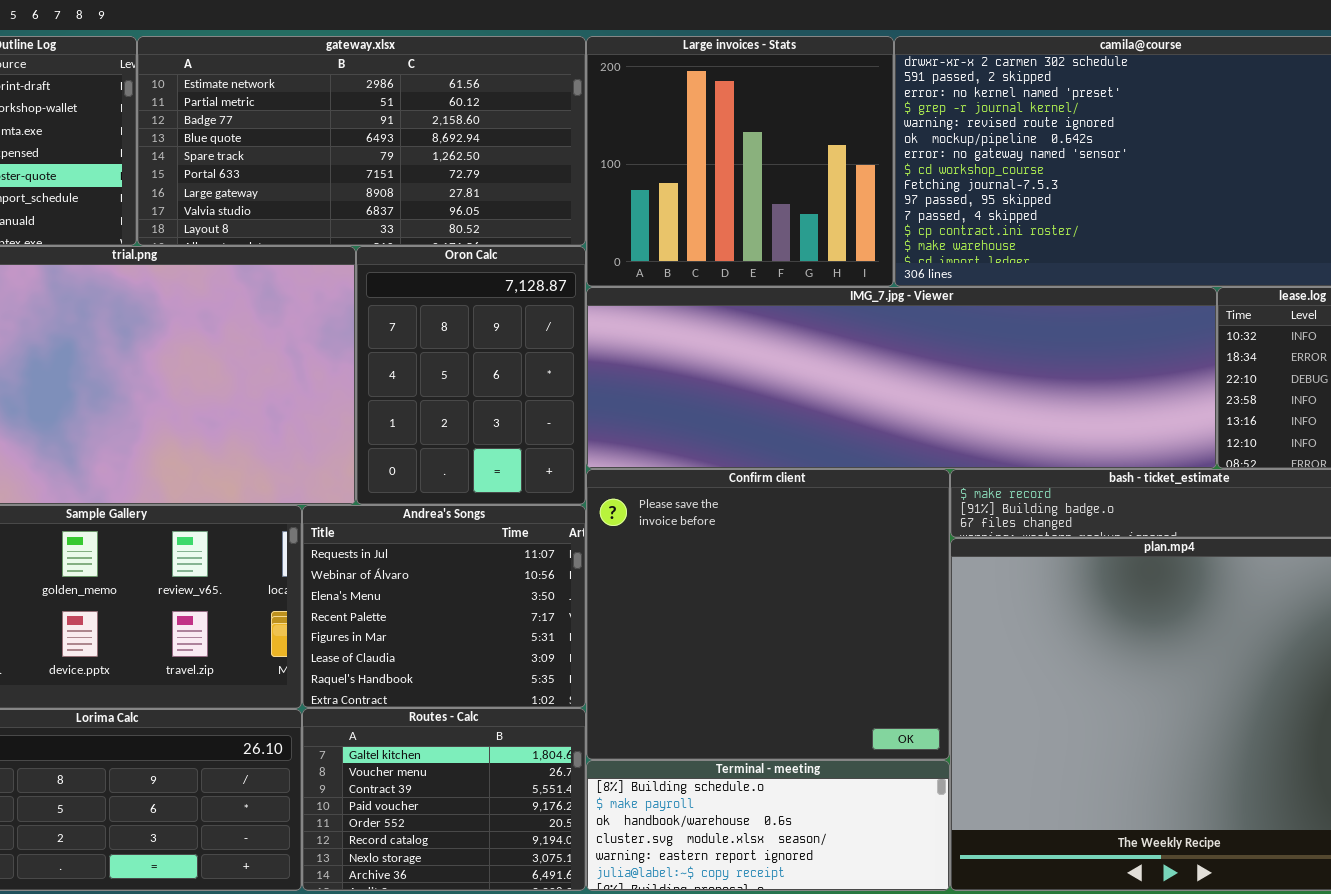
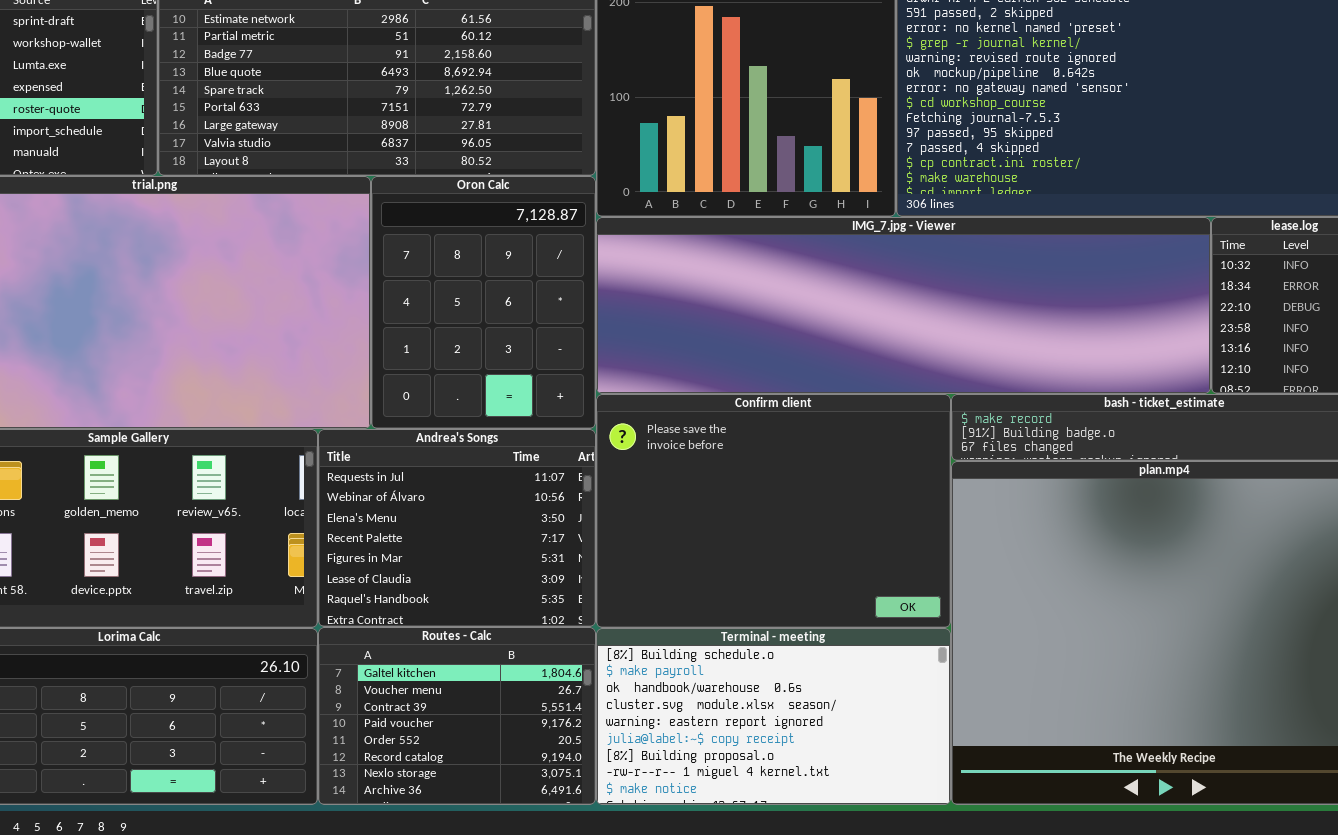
Confirm client: [586,469,950,760] -> [596,394,951,628], resized
Terminal - meeting: [586,760,950,891] -> [596,628,951,805], resized

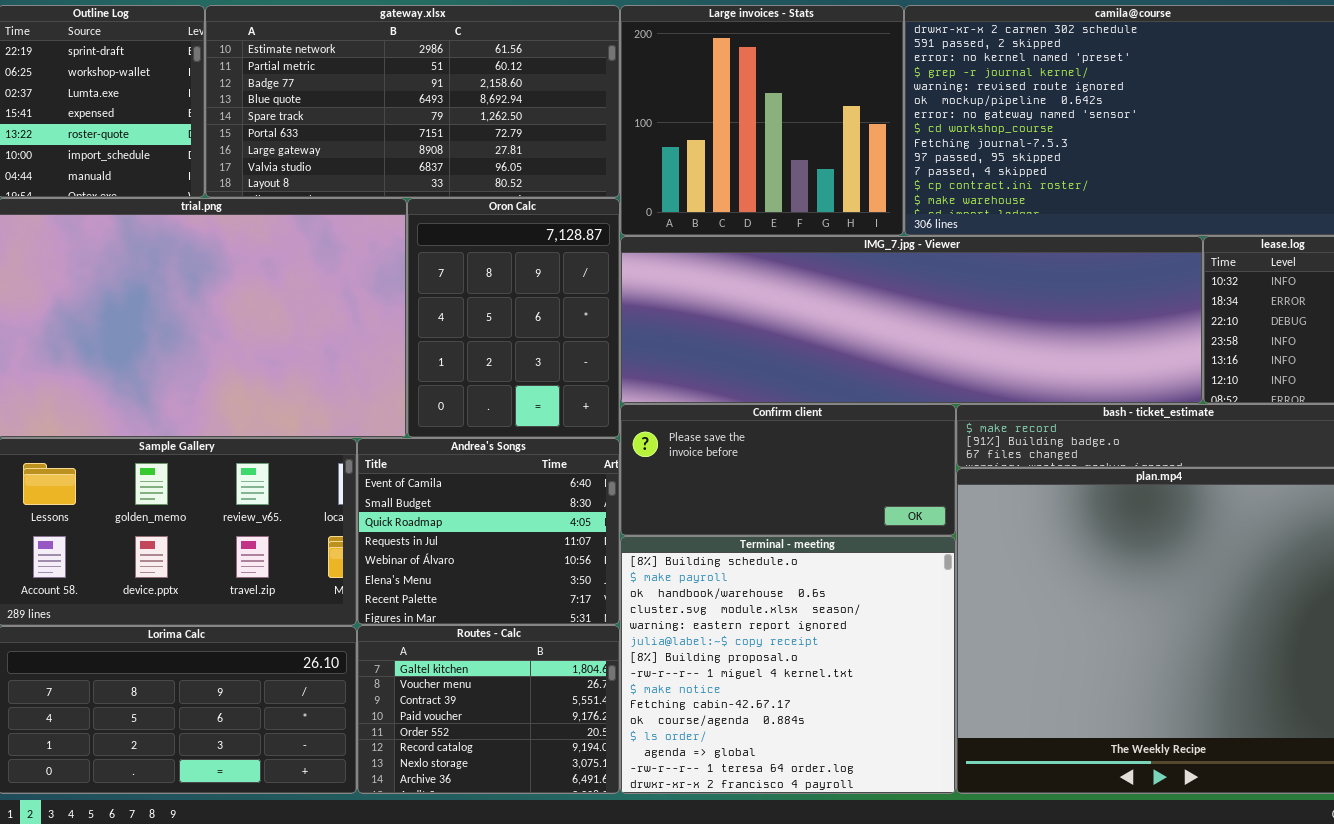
Confirm client: [596,394,951,628] -> [620,404,956,536], resized
Andrea's Songs: [318,429,596,627] -> [357,438,620,625], scrolled up 3 rows
Terminal - meeting: [596,628,951,805] -> [620,536,956,794], resized

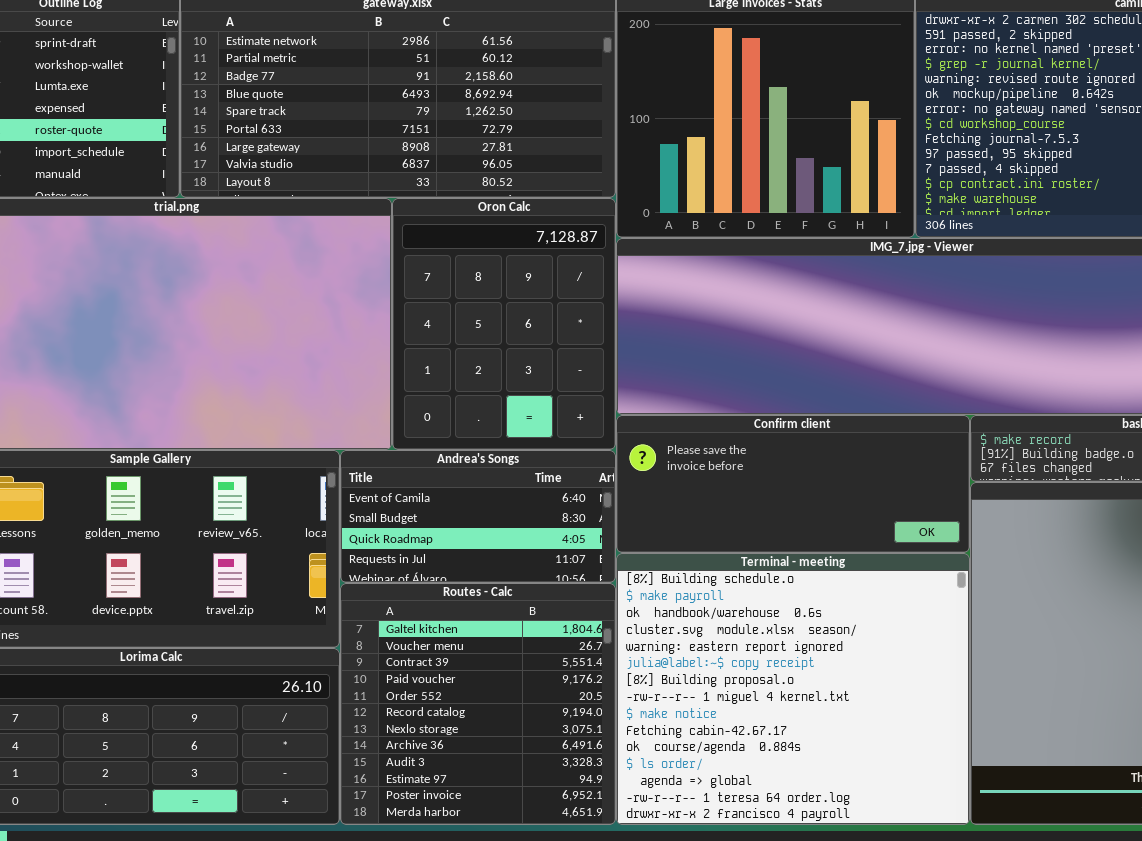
Andrea's Songs: [357,438,620,625] -> [340,450,616,583], resized
Routes - Calc: [357,625,620,794] -> [340,583,616,825], resized

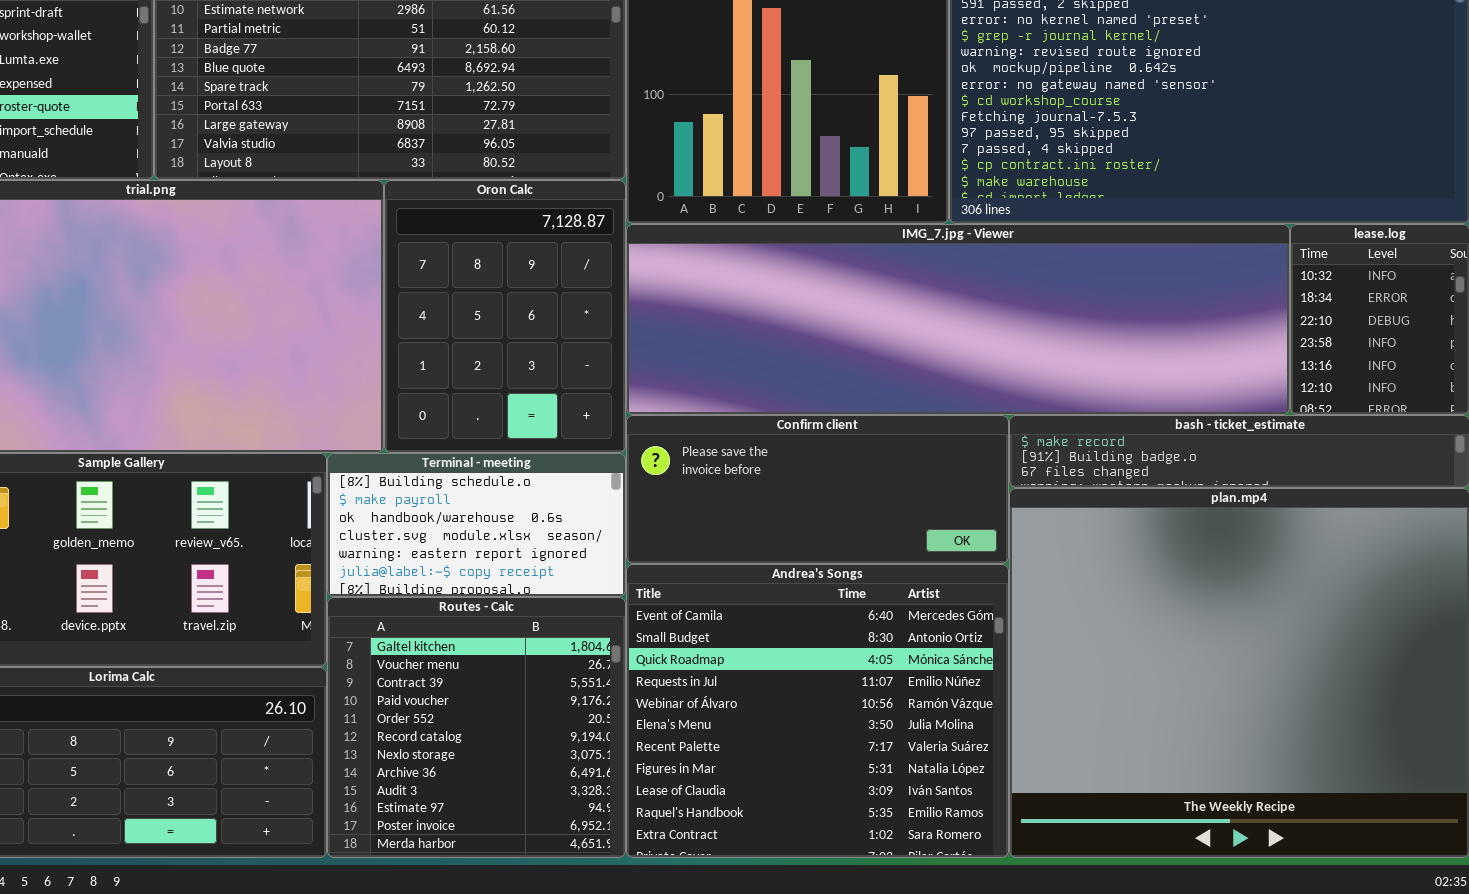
Andrea's Songs: [340,450,616,583] -> [626,564,1009,858], moved, resized
Terminal - meeting: [616,553,970,825] -> [327,453,626,597], moved, resized

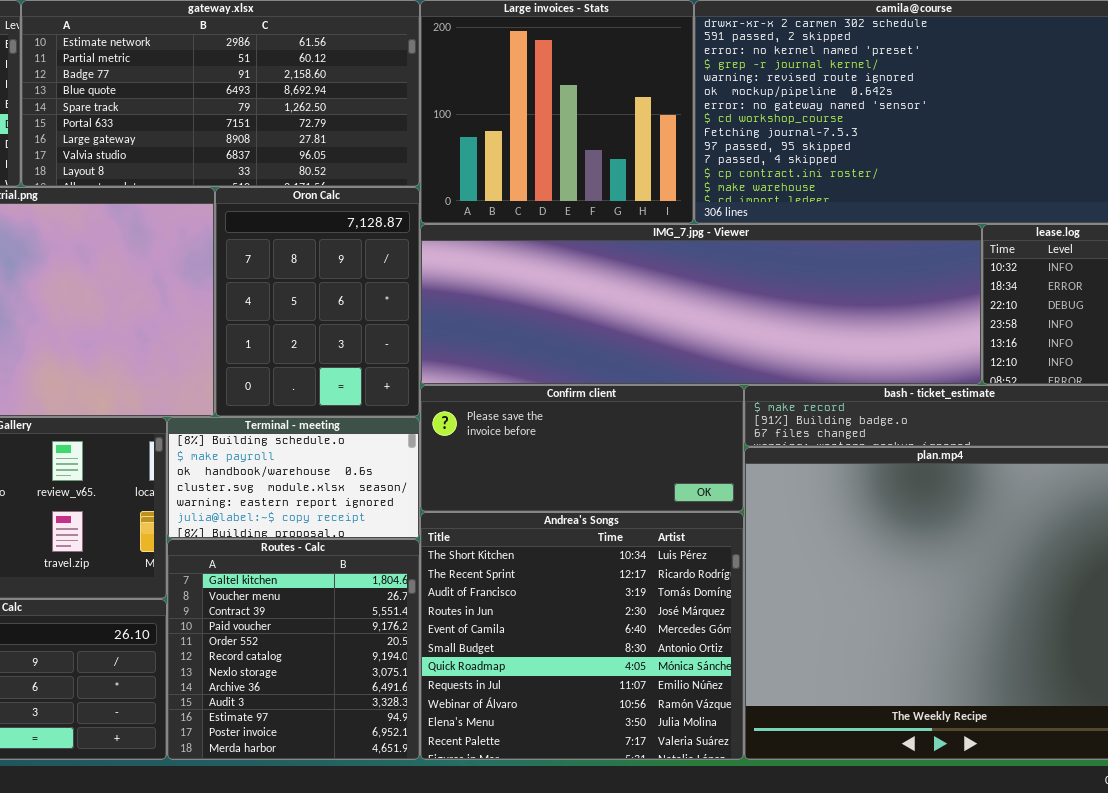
Andrea's Songs: [626,564,1009,858] -> [420,512,744,760], scrolled up 4 rows

